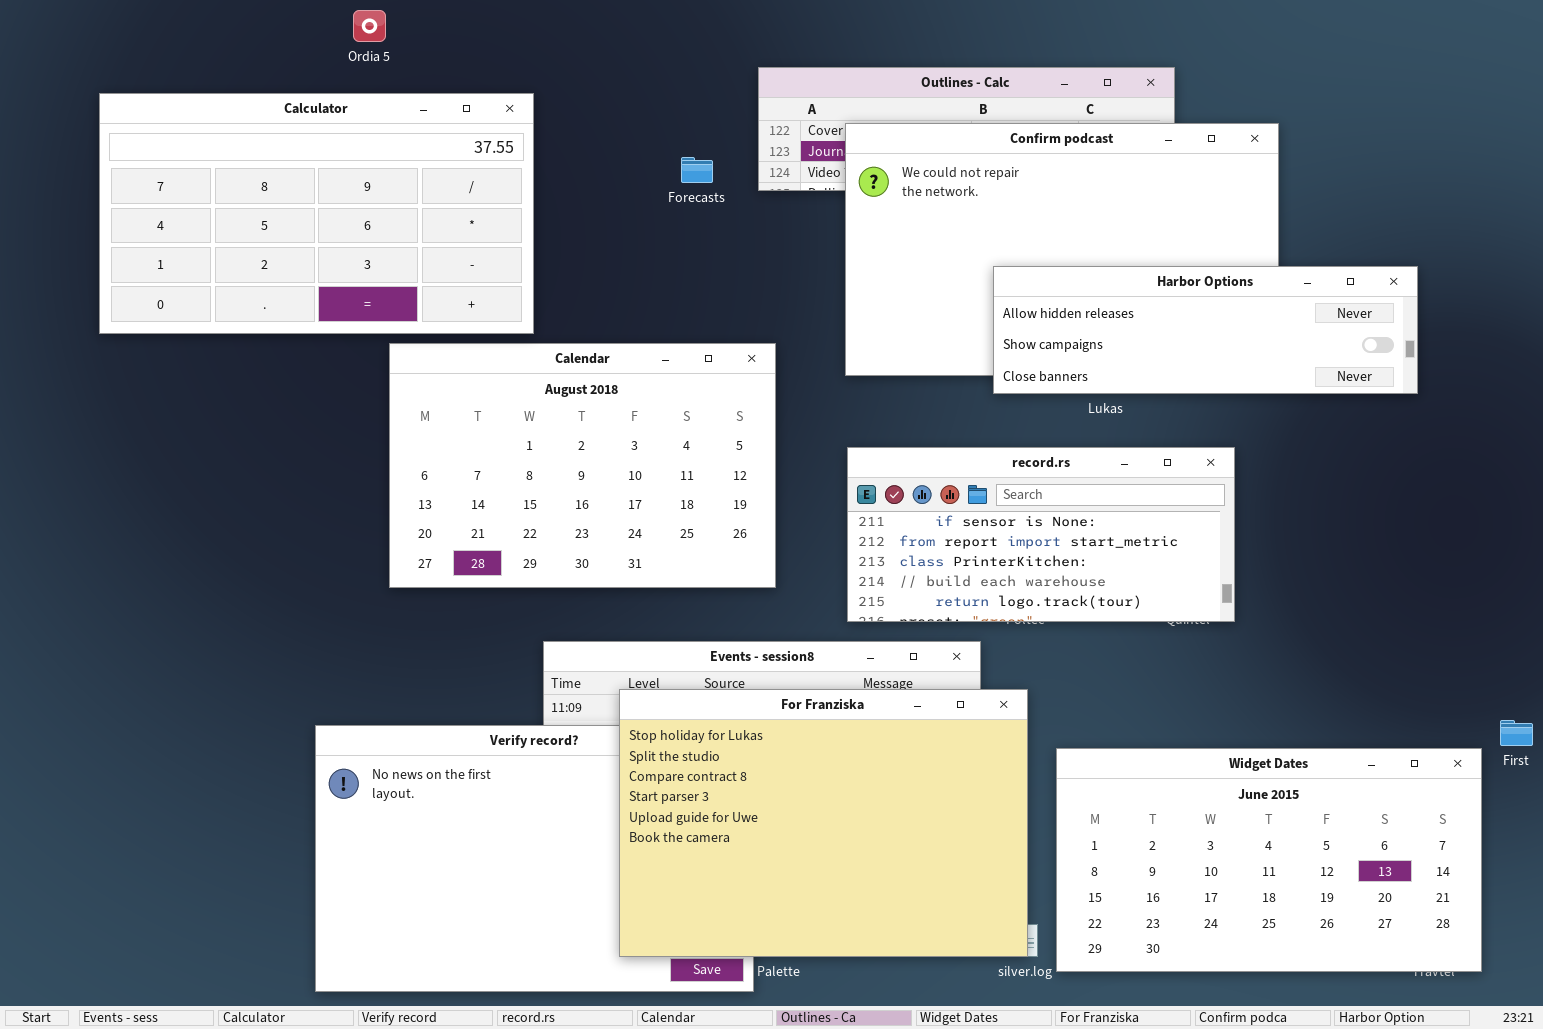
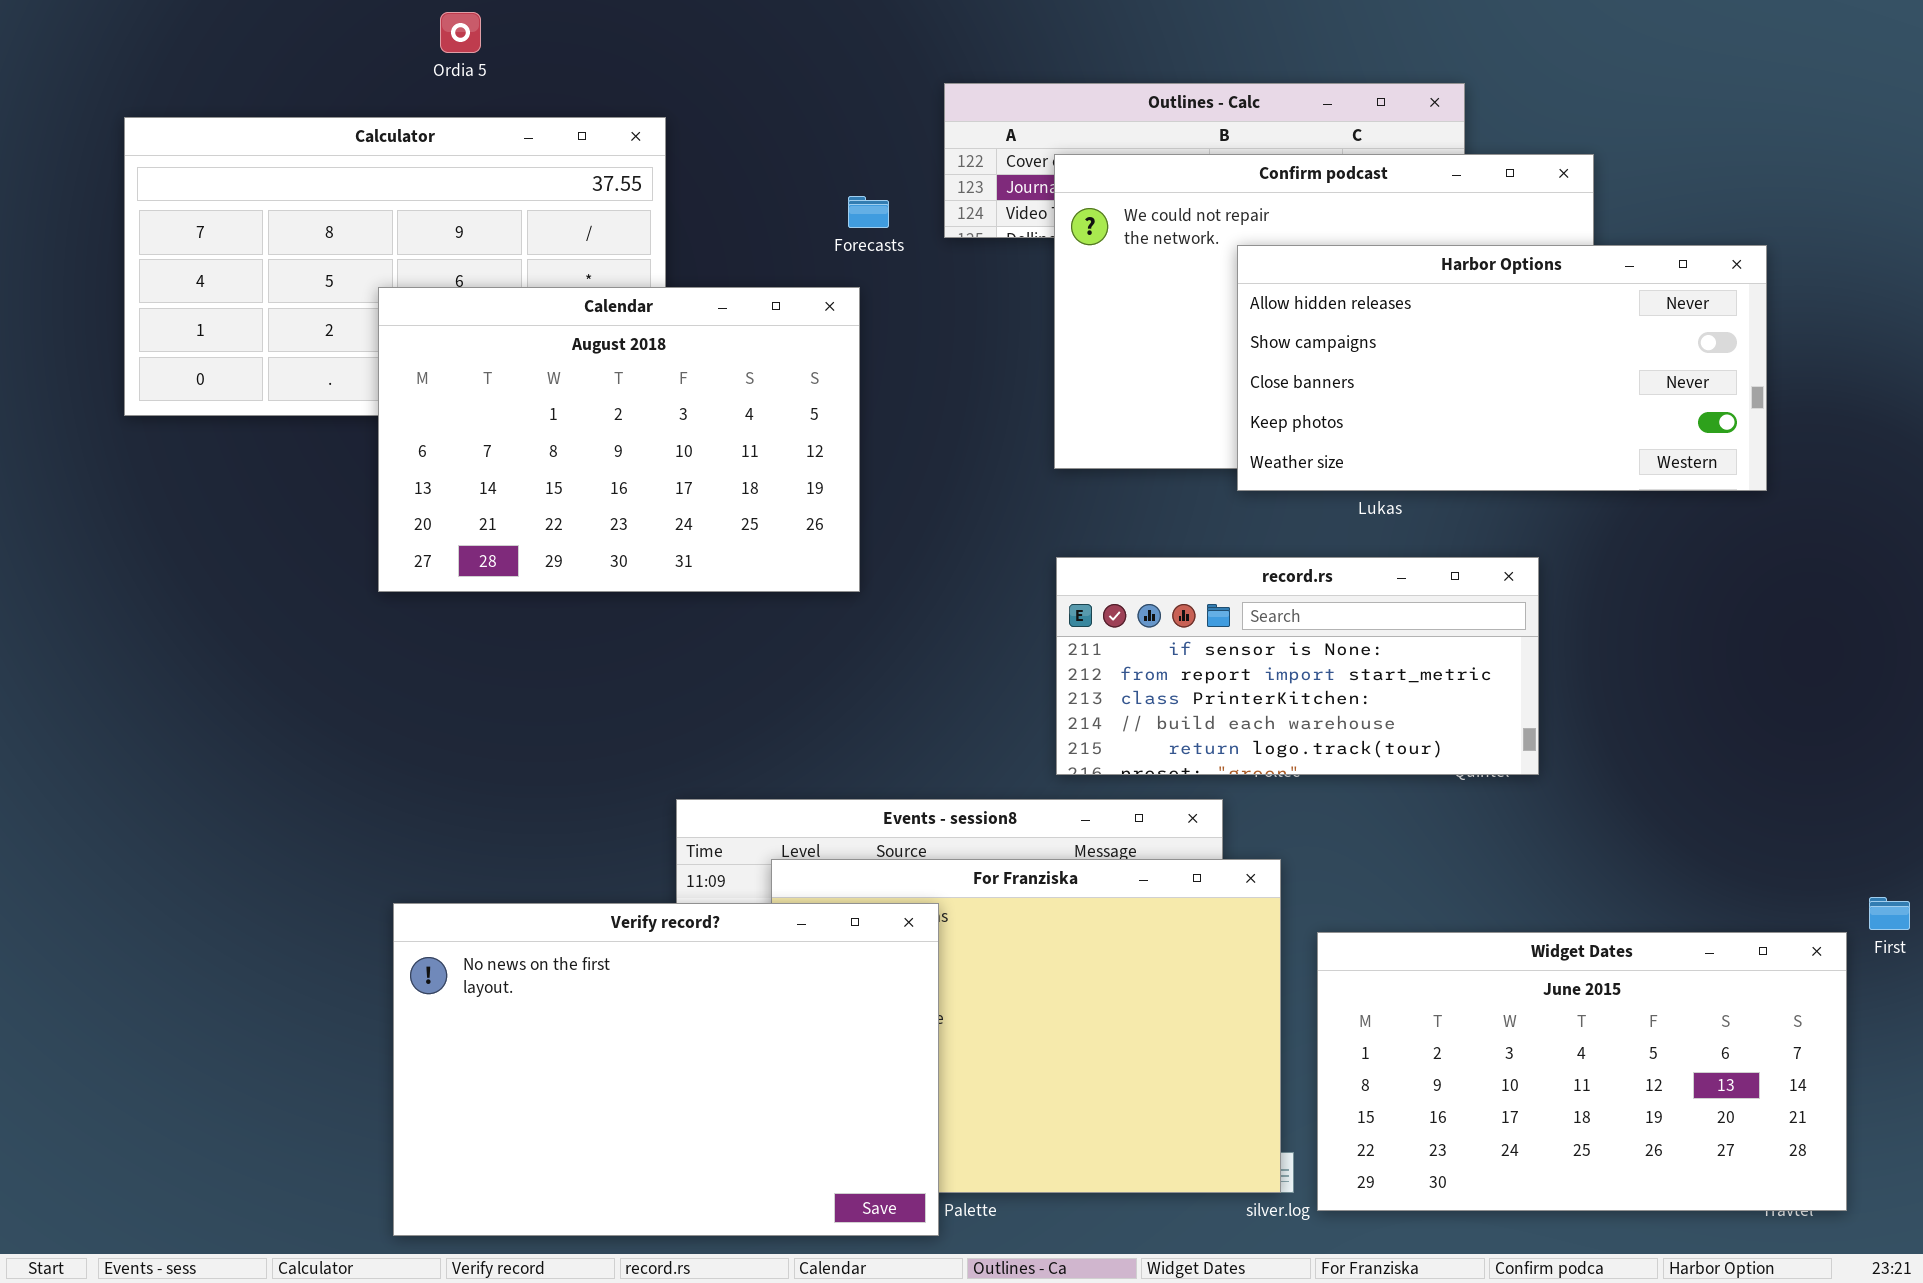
Harbor Options: [993,266,1418,394] -> [1237,245,1767,491], resized
Calendar: [389,343,776,588] -> [378,287,860,592], moved
Verify record?: [315,725,754,992] -> [393,903,939,1236], raised

